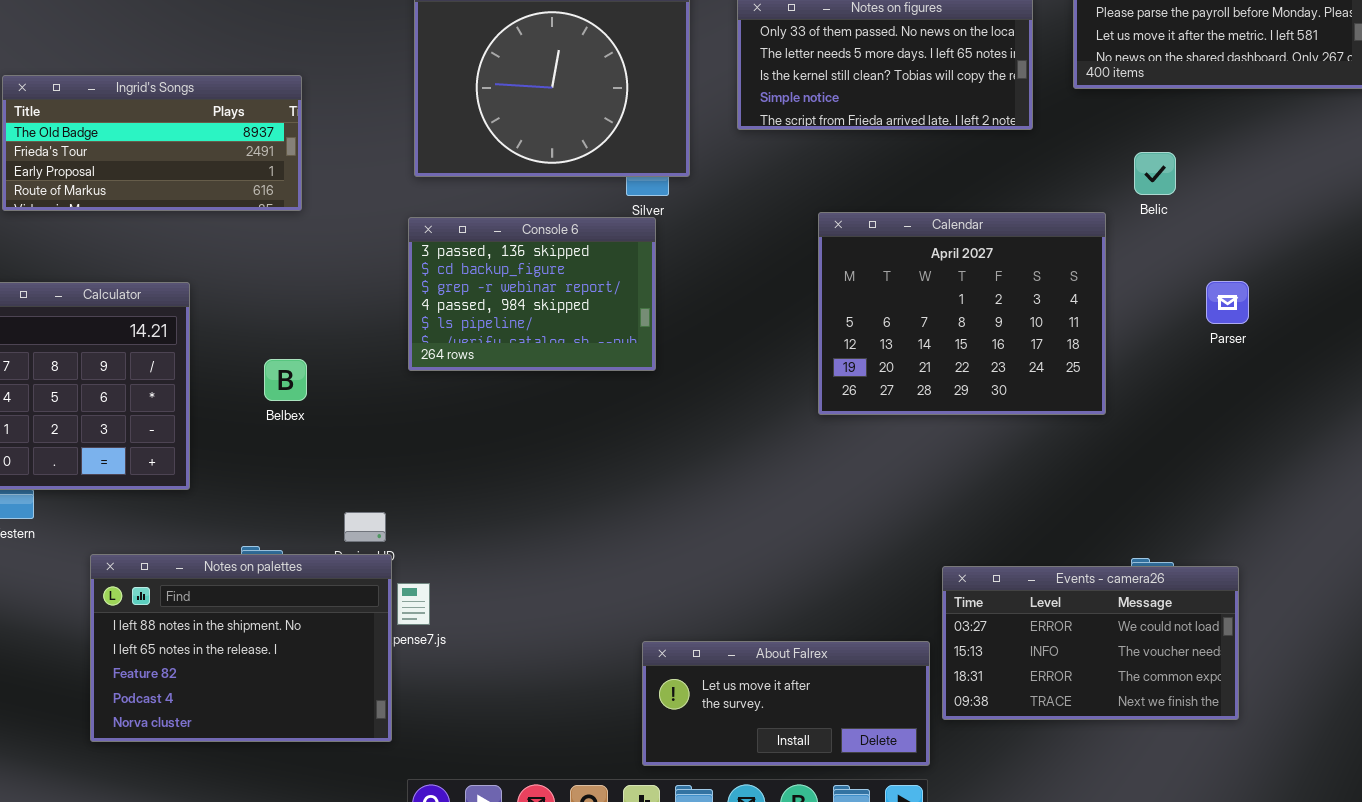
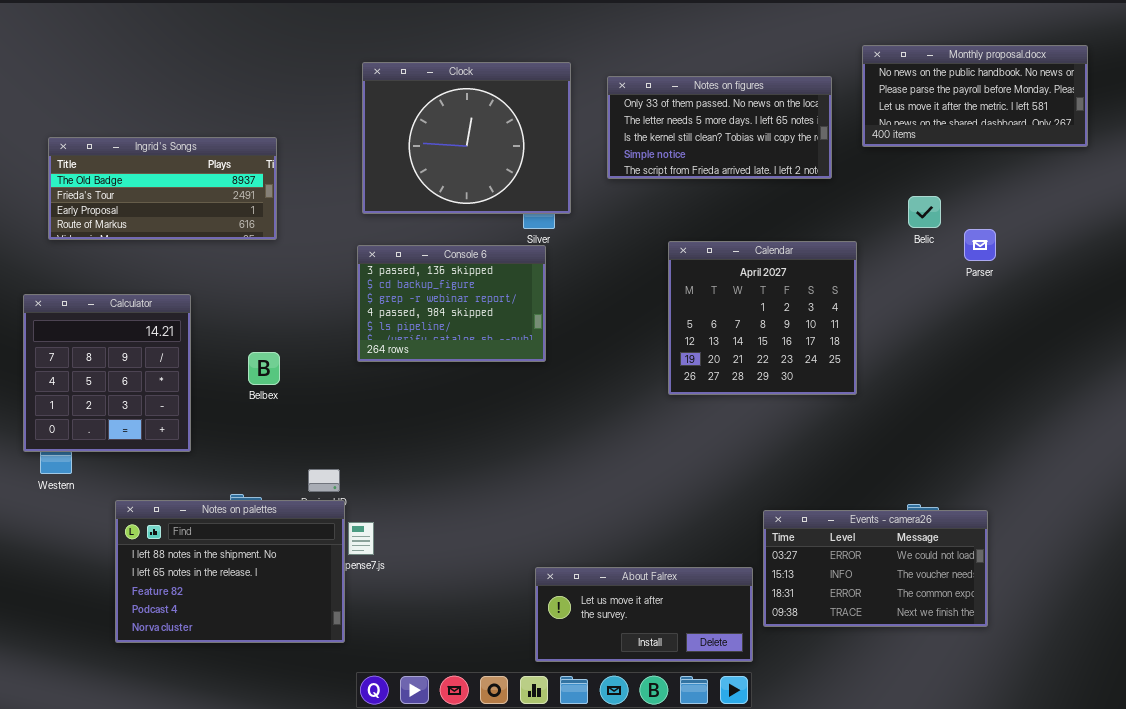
Calendar: [818,212,1106,415] -> [668,241,857,395], resized
Parser: [1206,281,1249,324] -> [964,229,996,261], moved

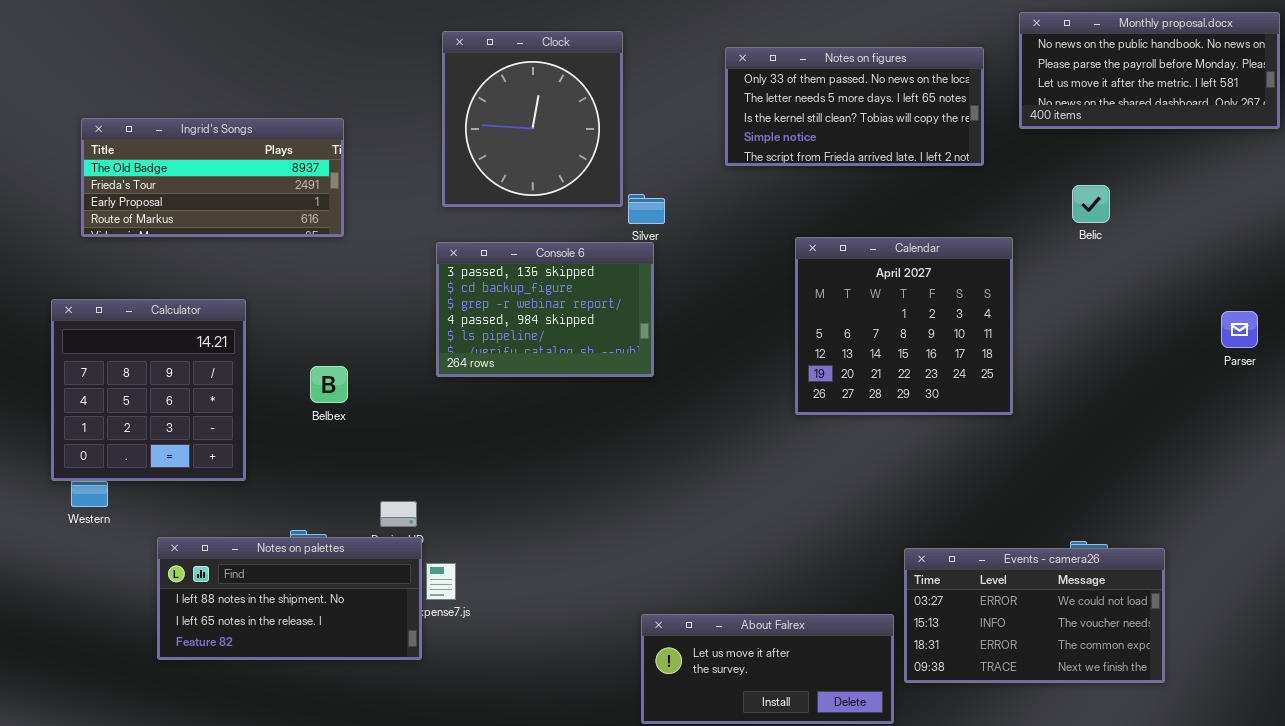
Clock: [362,62,571,214] -> [442,31,623,207], resized
Parser: [964,229,996,261] -> [1221,311,1258,348], moved
Notes on palettes: [115,500,345,643] -> [157,537,422,660], resized

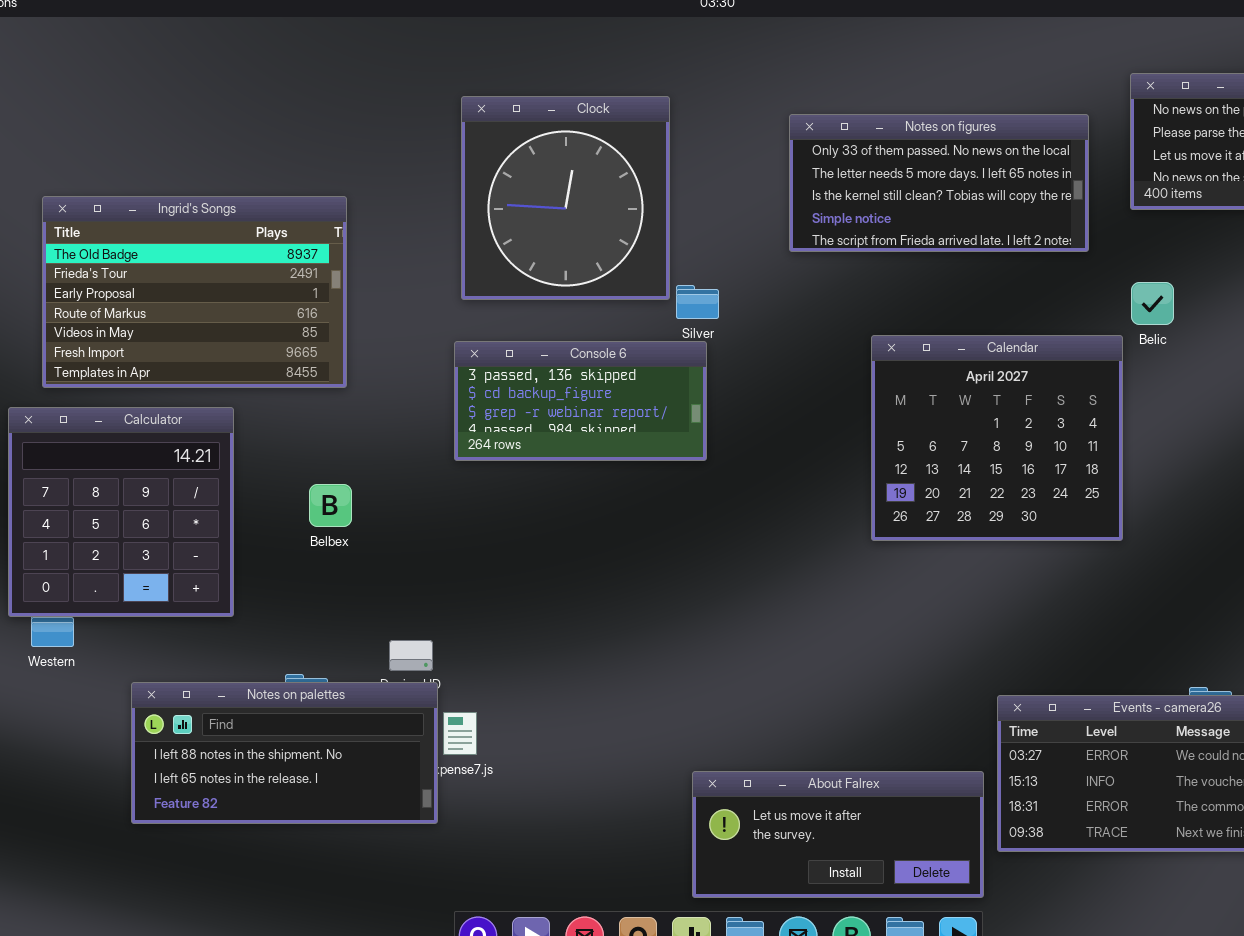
Ingrid's Songs: [81,118,344,237] -> [42,196,347,388], resized
Belic: [1072,185,1110,223] -> [1131,282,1174,325], moved
Console 6: [436,242,654,377] -> [454,341,707,461], resized

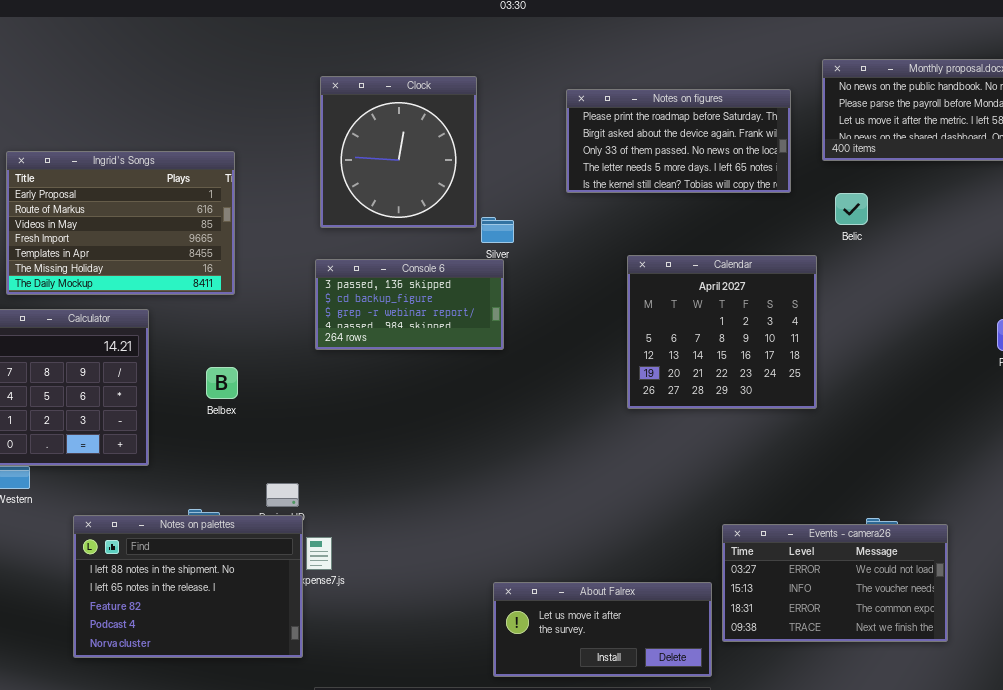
Notes on figures: [789,114,1089,252] -> [566,89,791,193], scrolled up 2 rows
Ingrid's Songs: [42,196,347,388] -> [6,151,235,295], scrolled down 2 rows
Belic: [1131,282,1174,325] -> [835,193,868,225], moved
Notes on palettes: [131,682,438,824] -> [73,515,303,658], resized

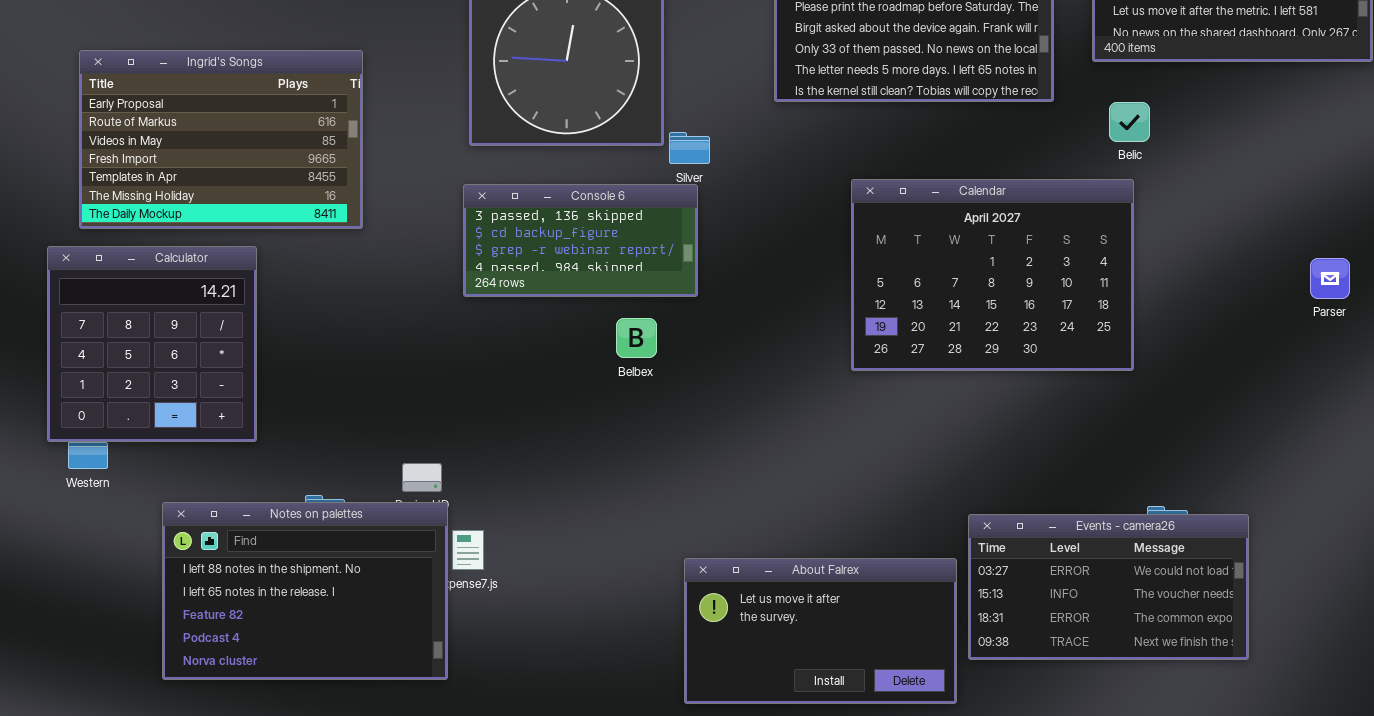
Calendar: [627,255,817,409] -> [851,179,1134,371], resized
Belbex: [206,367,238,399] -> [616,318,657,358], moved
About Falrex: [493,582,712,677] -> [684,558,957,704], resized

